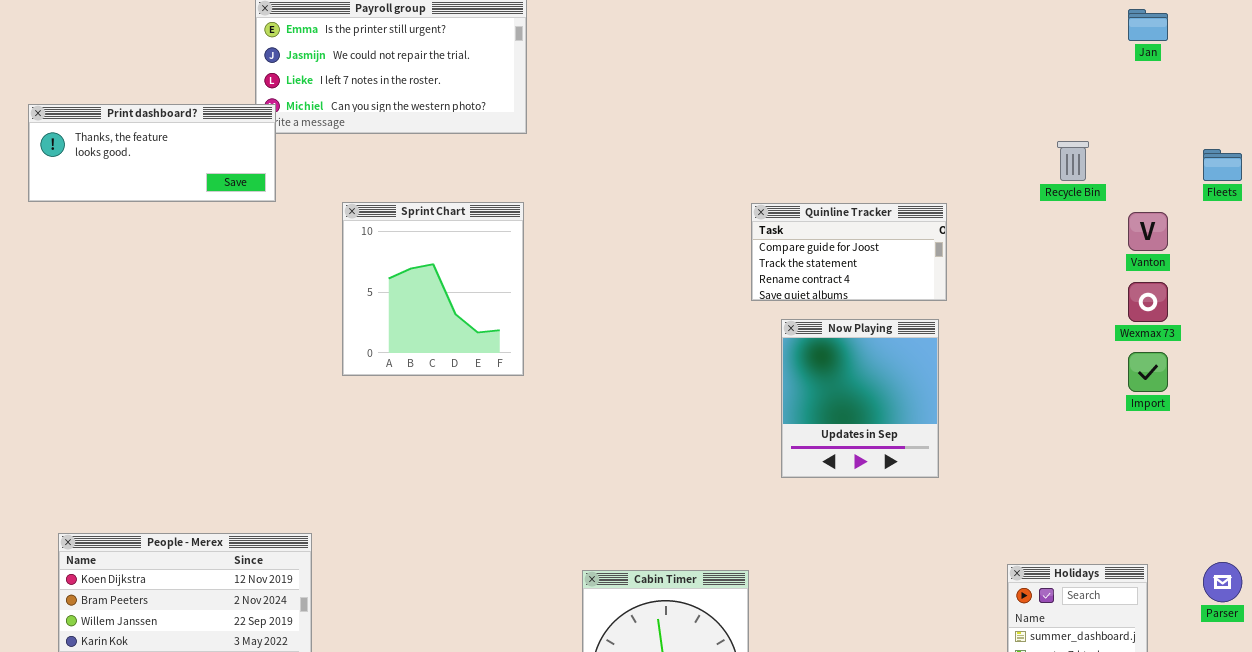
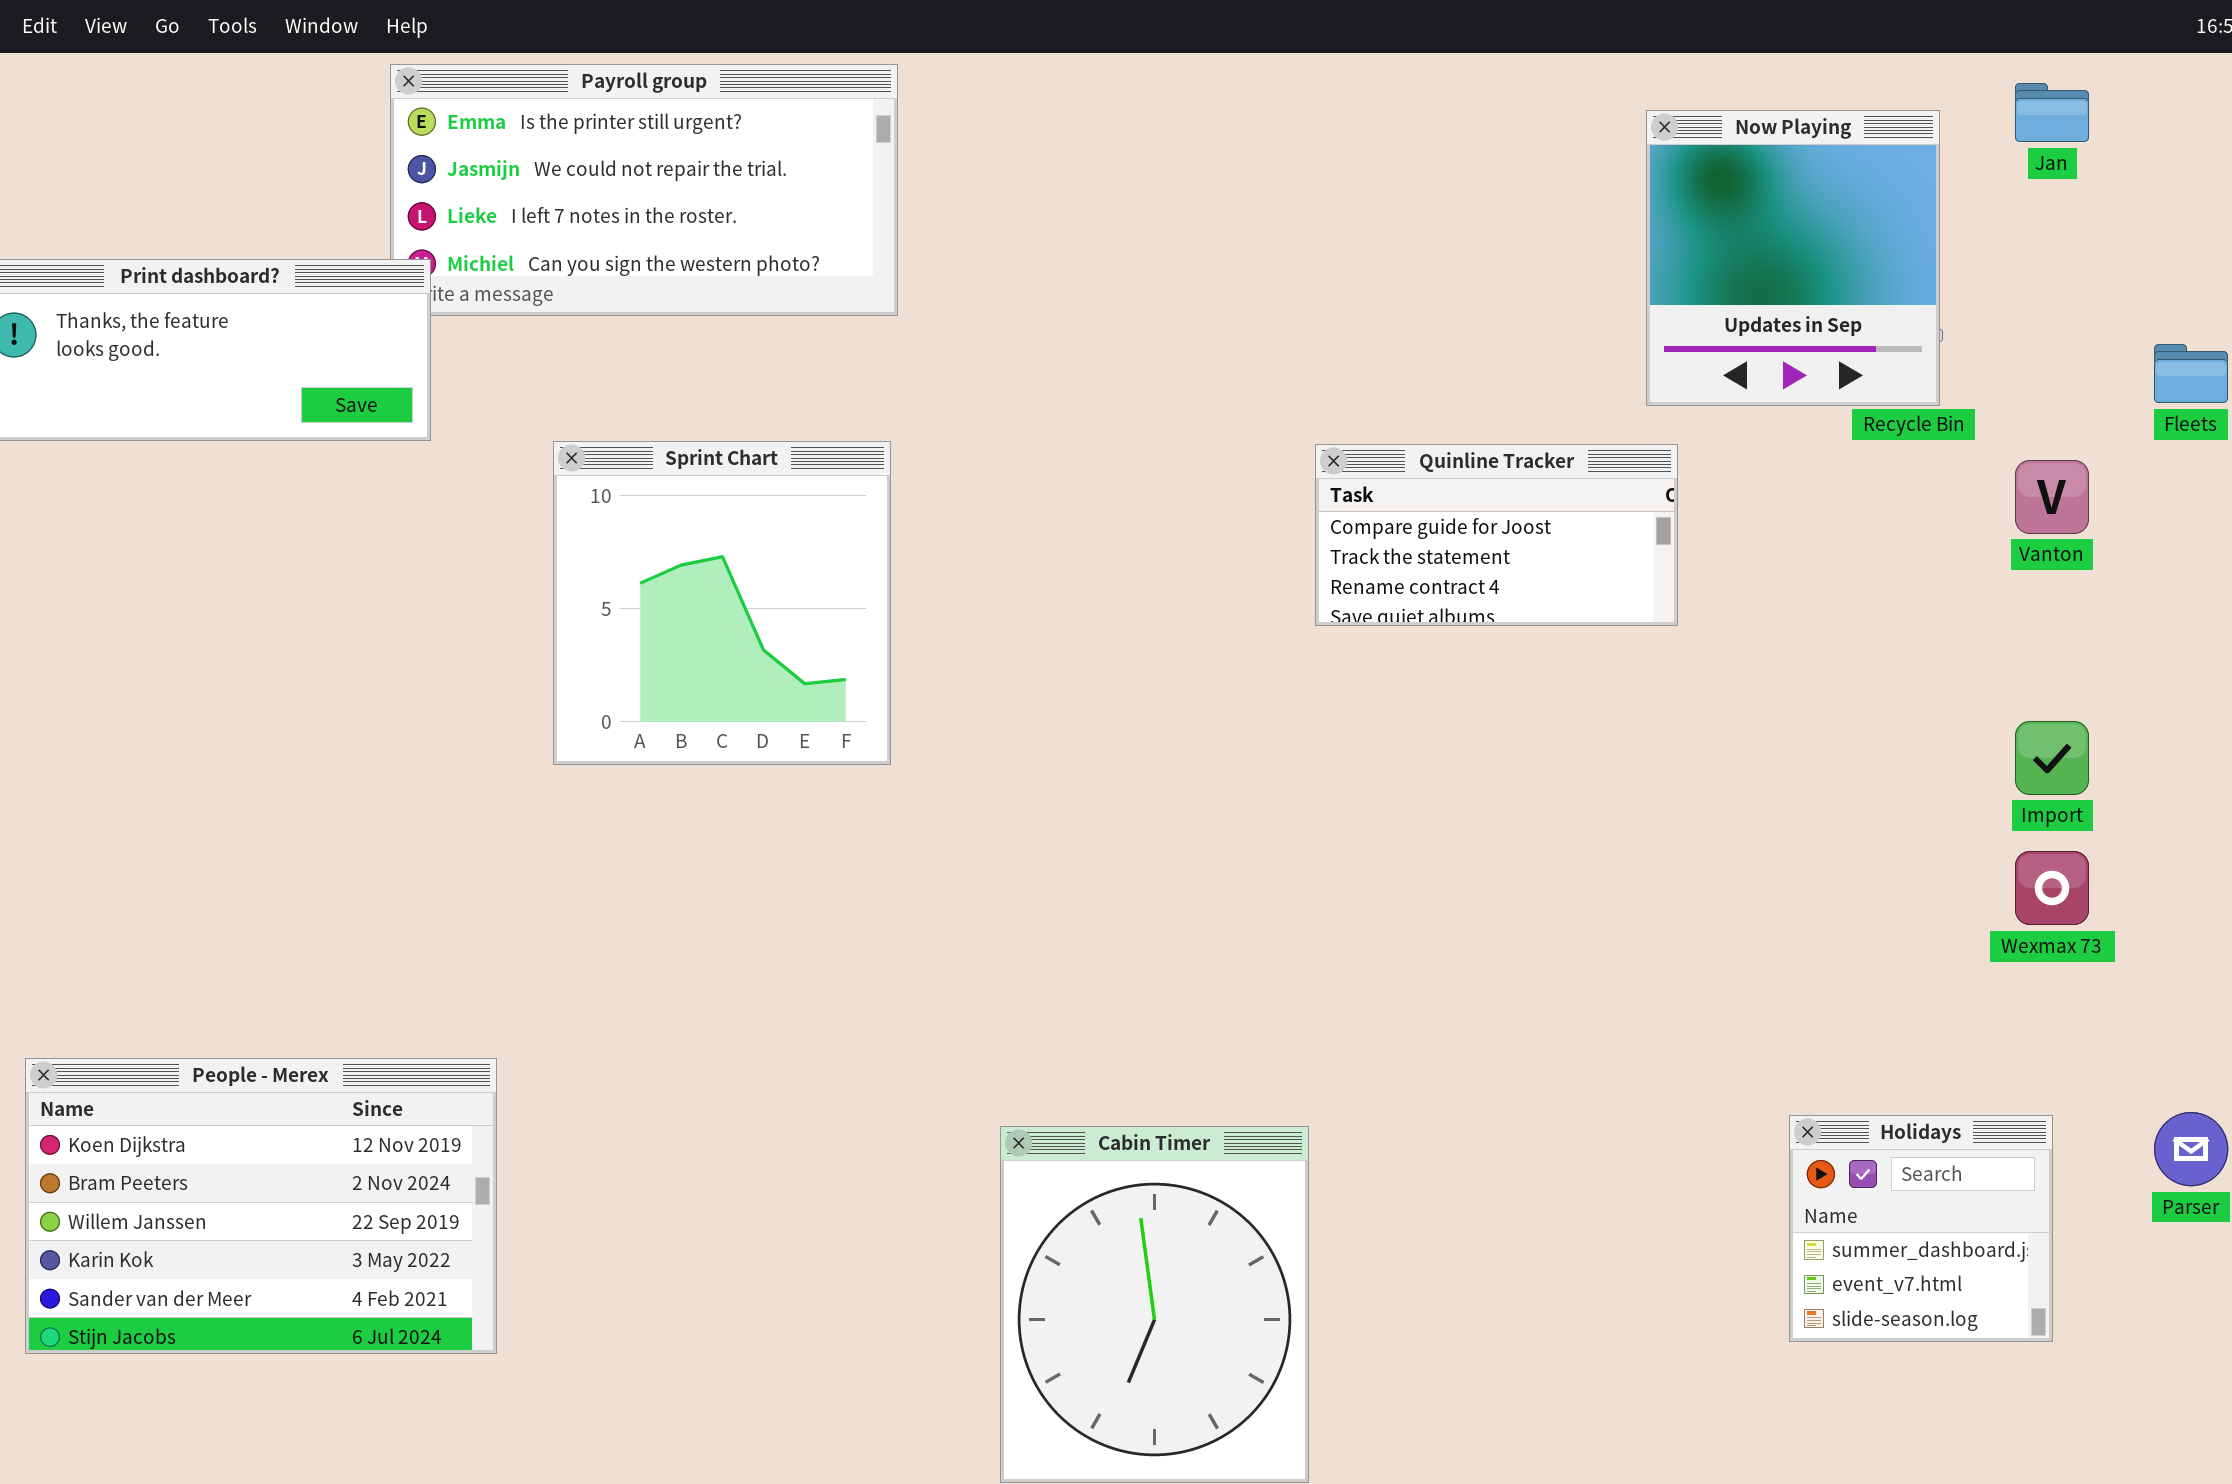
Wexmax 73: [1128,282,1168,322] -> [2015,851,2089,925], moved
Now Playing: [781,319,939,478] -> [1646,110,1940,406], moved

